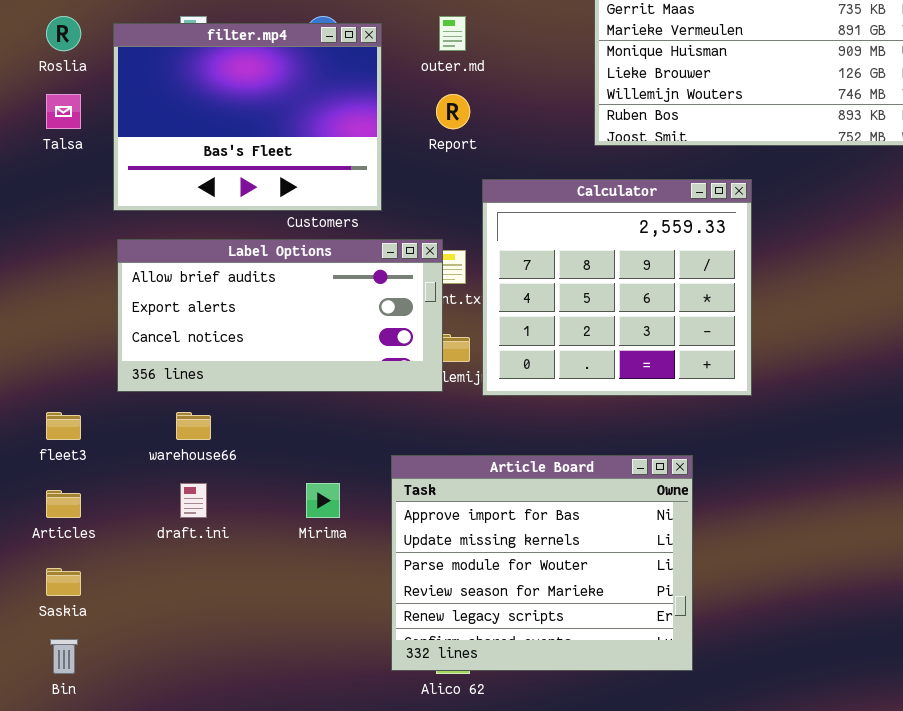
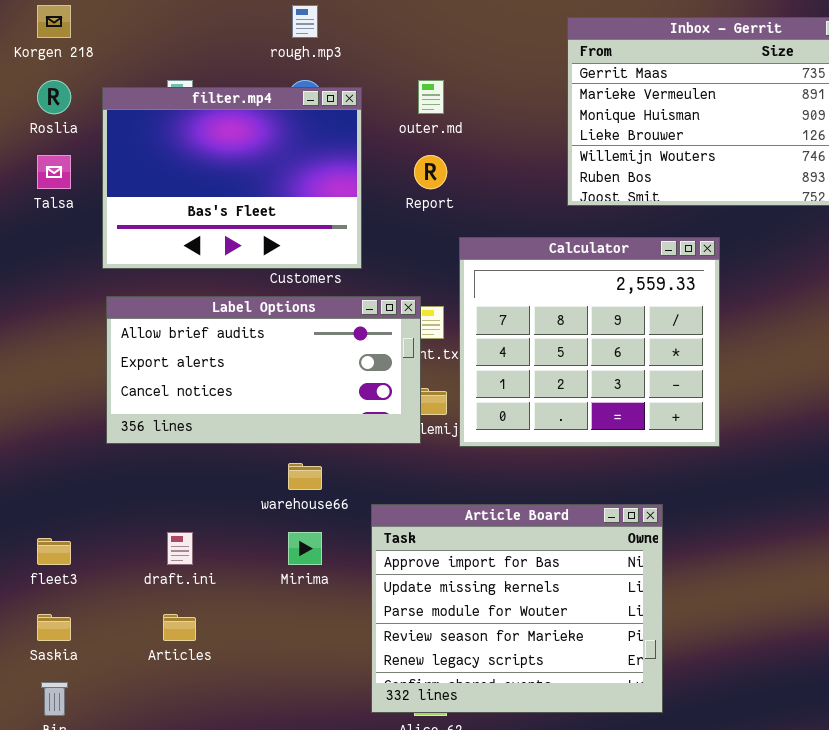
fleet3: [46,412,81,440] -> [37,538,71,565], moved
warehouse66: [176,412,211,440] -> [288,463,322,490], moved
Articles: [46,490,81,518] -> [163,614,196,641], moved

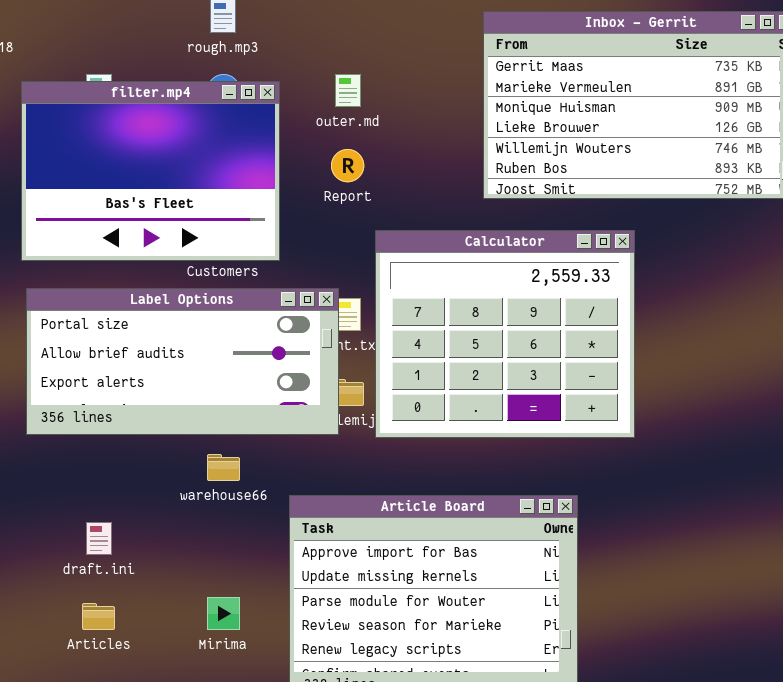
Label Options: [106,296,421,444] -> [26,288,339,435], scrolled up 1 row
Mirima: [288,532,322,565] -> [207,597,240,630], moved

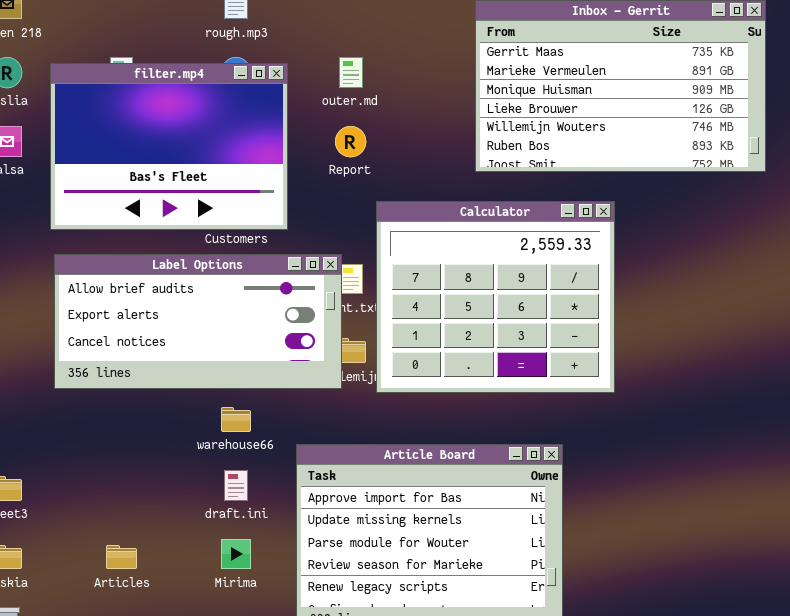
Label Options: [26,288,339,435] -> [54,254,342,389], scrolled down 1 row
draft.ini: [86,522,112,555] -> [224,470,248,501], moved

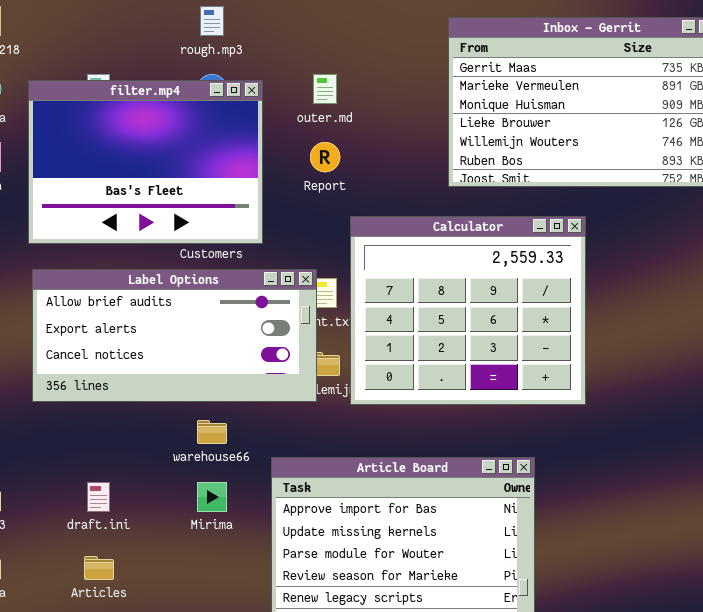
draft.ini: [224,470,248,501] -> [87,482,110,512], moved
Mirima: [221,539,251,569] -> [197,482,227,512], moved

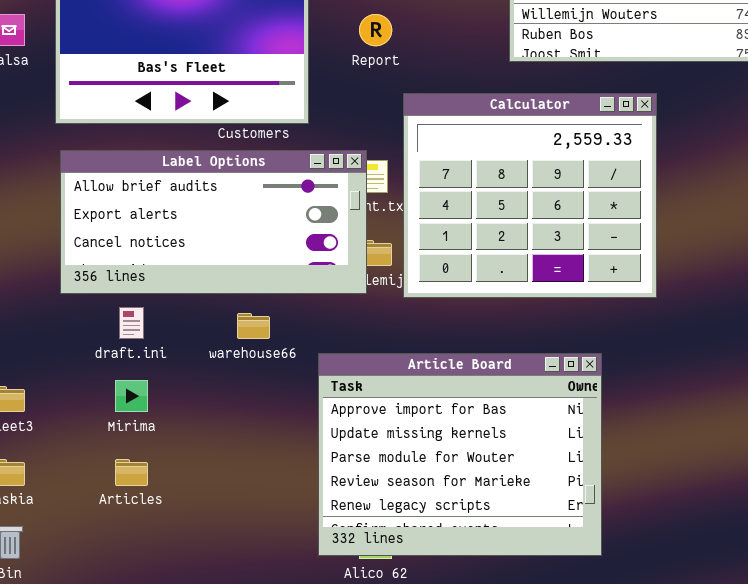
draft.ini: [87,482,110,512] -> [119,307,144,339], moved
Mirima: [197,482,227,512] -> [115,380,148,412], moved

